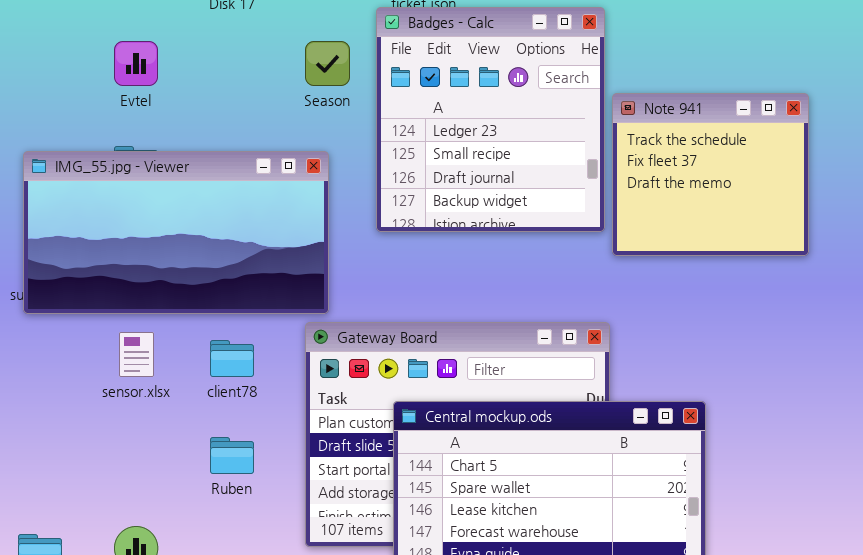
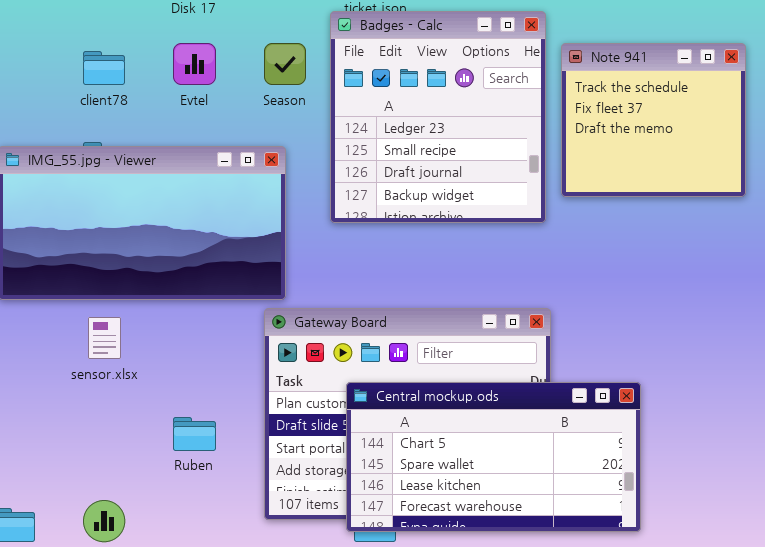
Evtel: [114,41,158,86] -> [173,43,216,85], moved
Note 941: [612,93,809,256] -> [561,43,746,197], moved
client78: [210,340,254,377] -> [83,51,125,85], moved

